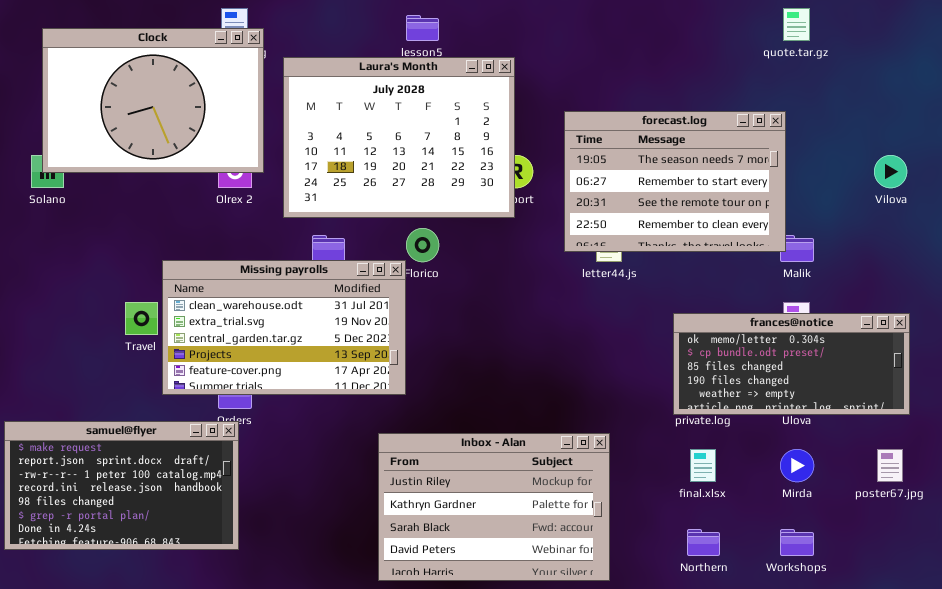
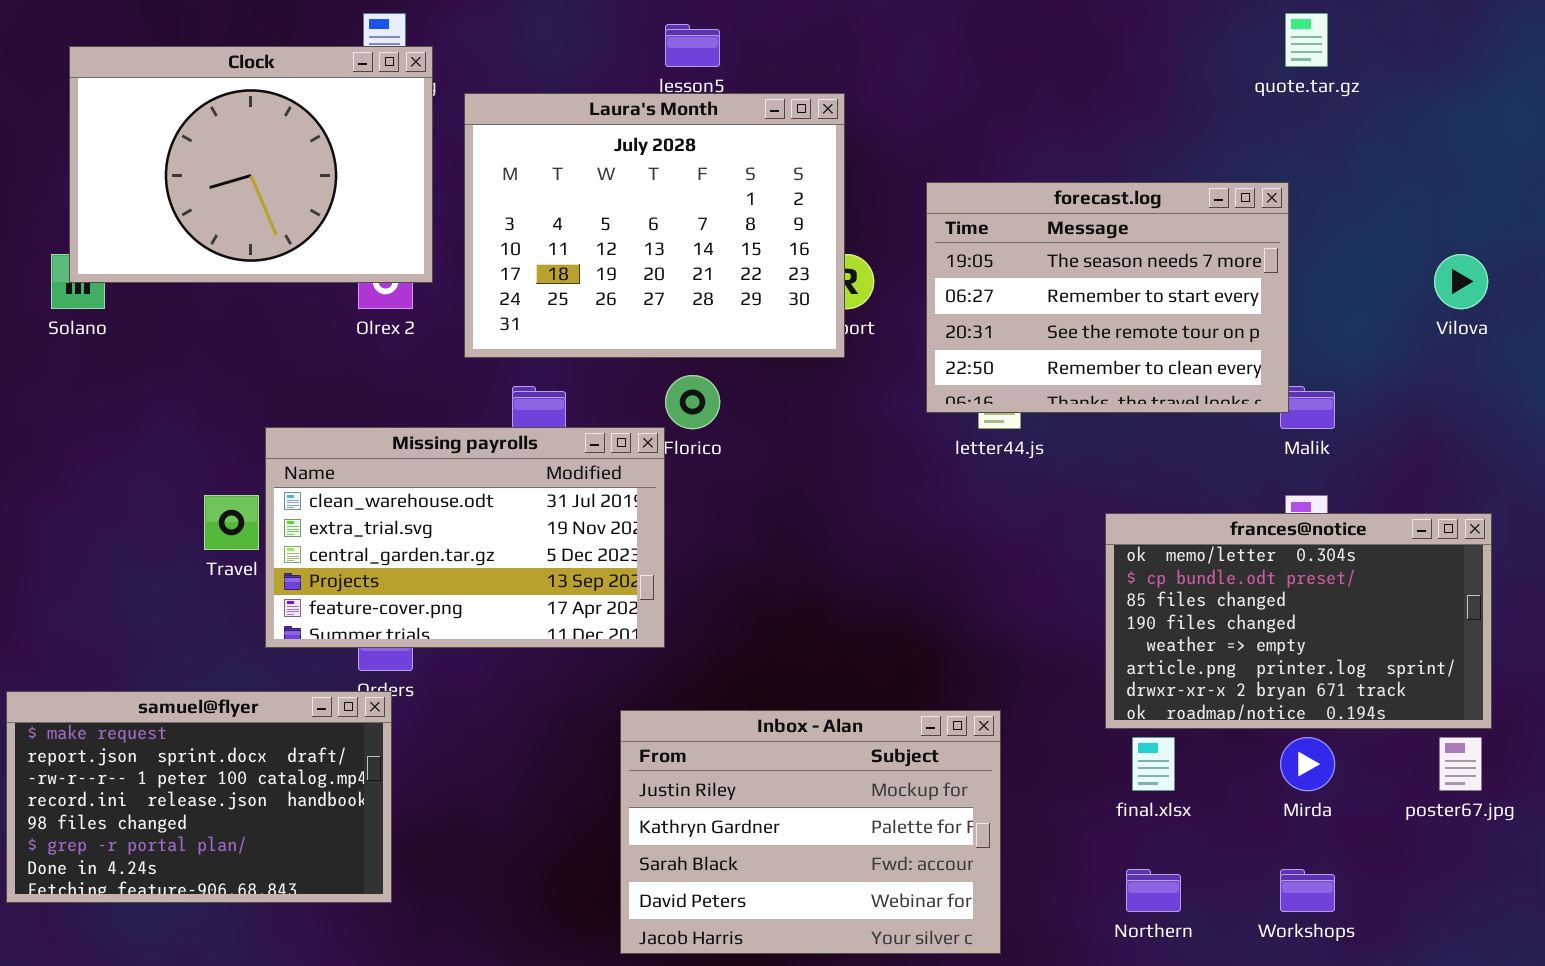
frances@notice: [673,313,910,415] -> [1105,513,1492,729], resized

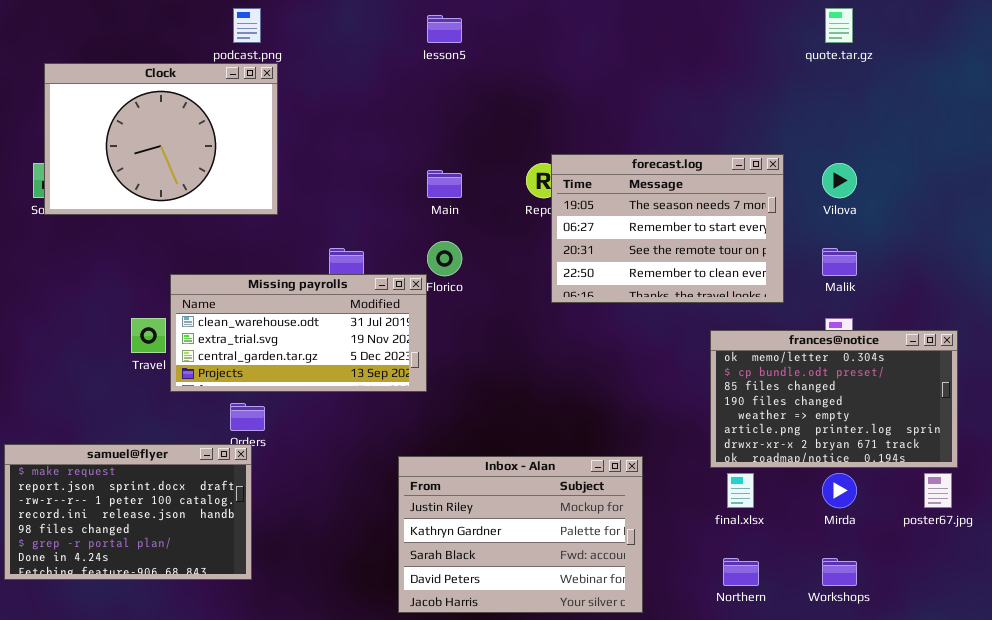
Clock: [69,46,433,283] -> [44,63,278,215], moved
Laura's Month: [464,93,845,358] -> none, closed
forecast.log: [926,182,1289,413] -> [551,154,784,303], moved
Vilova: [1434,254,1488,309] -> [822,163,857,198], moved
Missing payrolls: [265,427,665,648] -> [170,274,427,392], resized

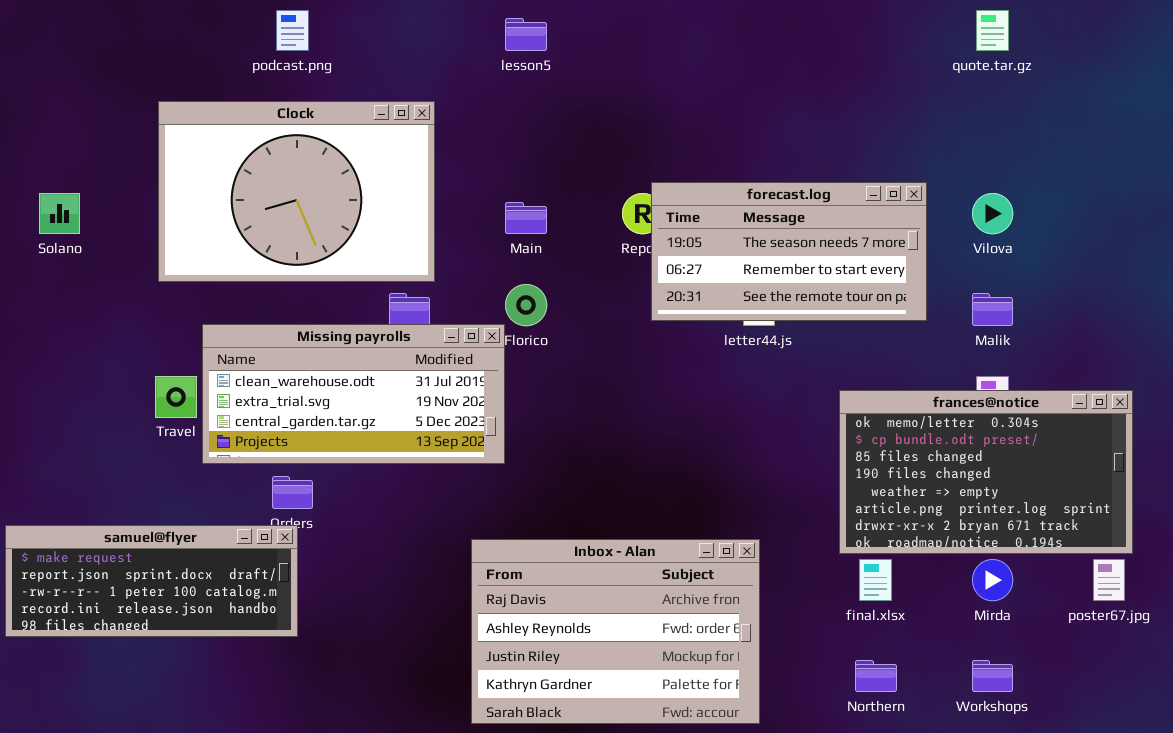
Clock: [44,63,278,215] -> [158,101,435,282], moved
forecast.log: [551,154,784,303] -> [651,182,927,321], resized
samuel@flyer: [4,444,252,580] -> [5,525,298,637], resized
Inbox - Alan: [398,456,643,613] -> [471,539,760,724], scrolled up 2 rows

